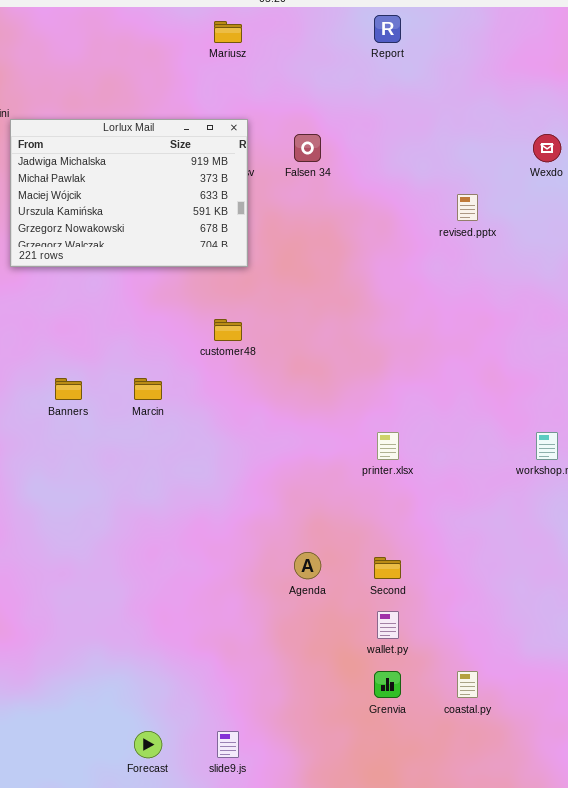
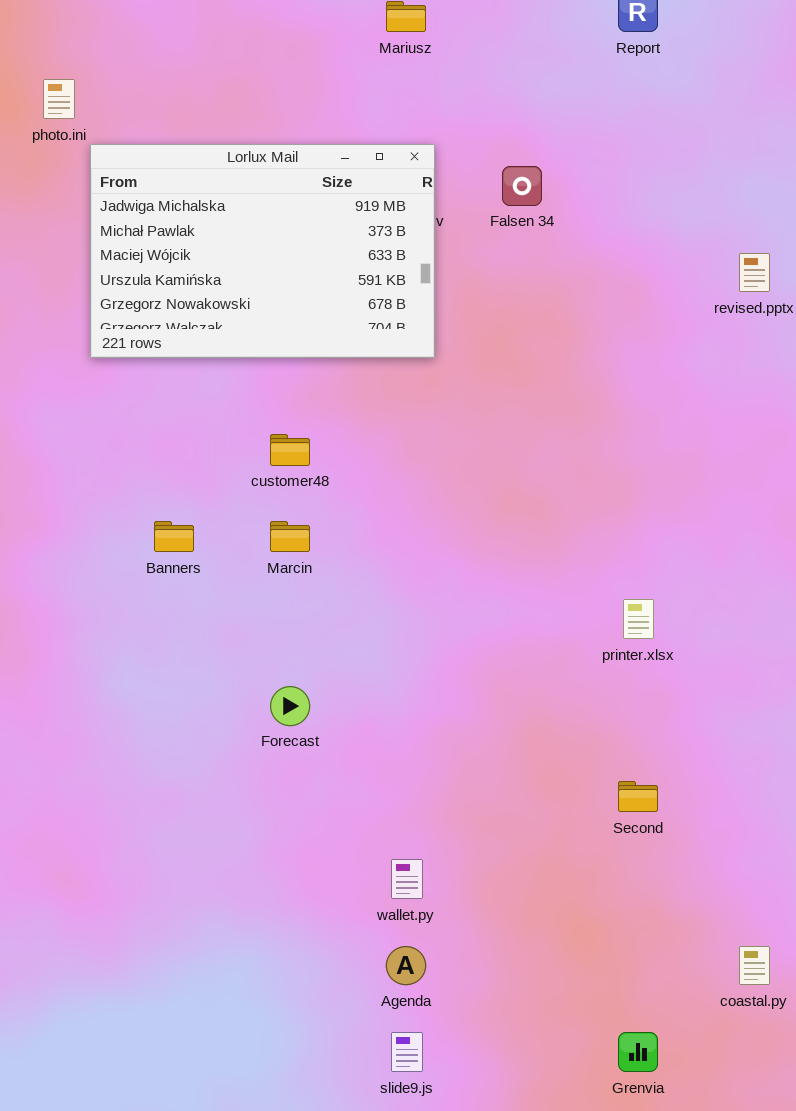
customer48: [214,319,242,341] -> [270,434,310,466], moved
Agenda: [294,552,321,579] -> [386,946,426,985], moved
wallet.py: [377,611,399,639] -> [391,859,423,899], moved
Grenvia: [374,671,401,698] -> [618,1032,658,1072], moved
Forecast: [134,731,162,758] -> [270,686,310,726], moved

